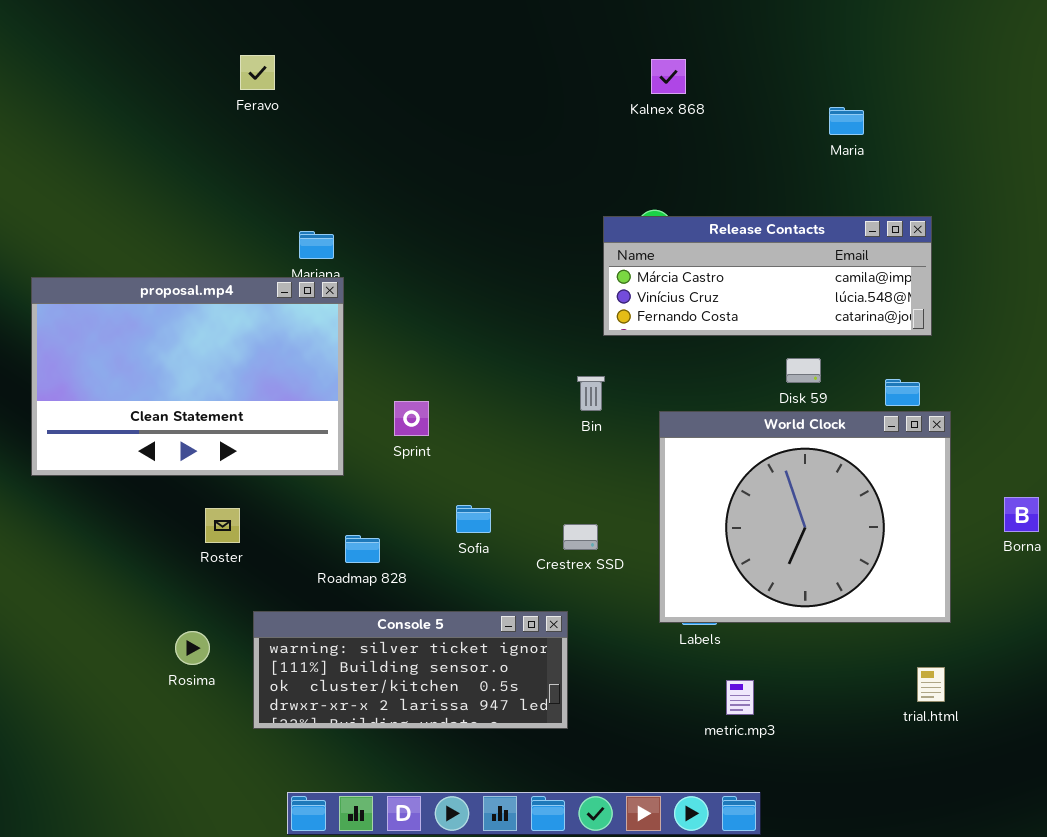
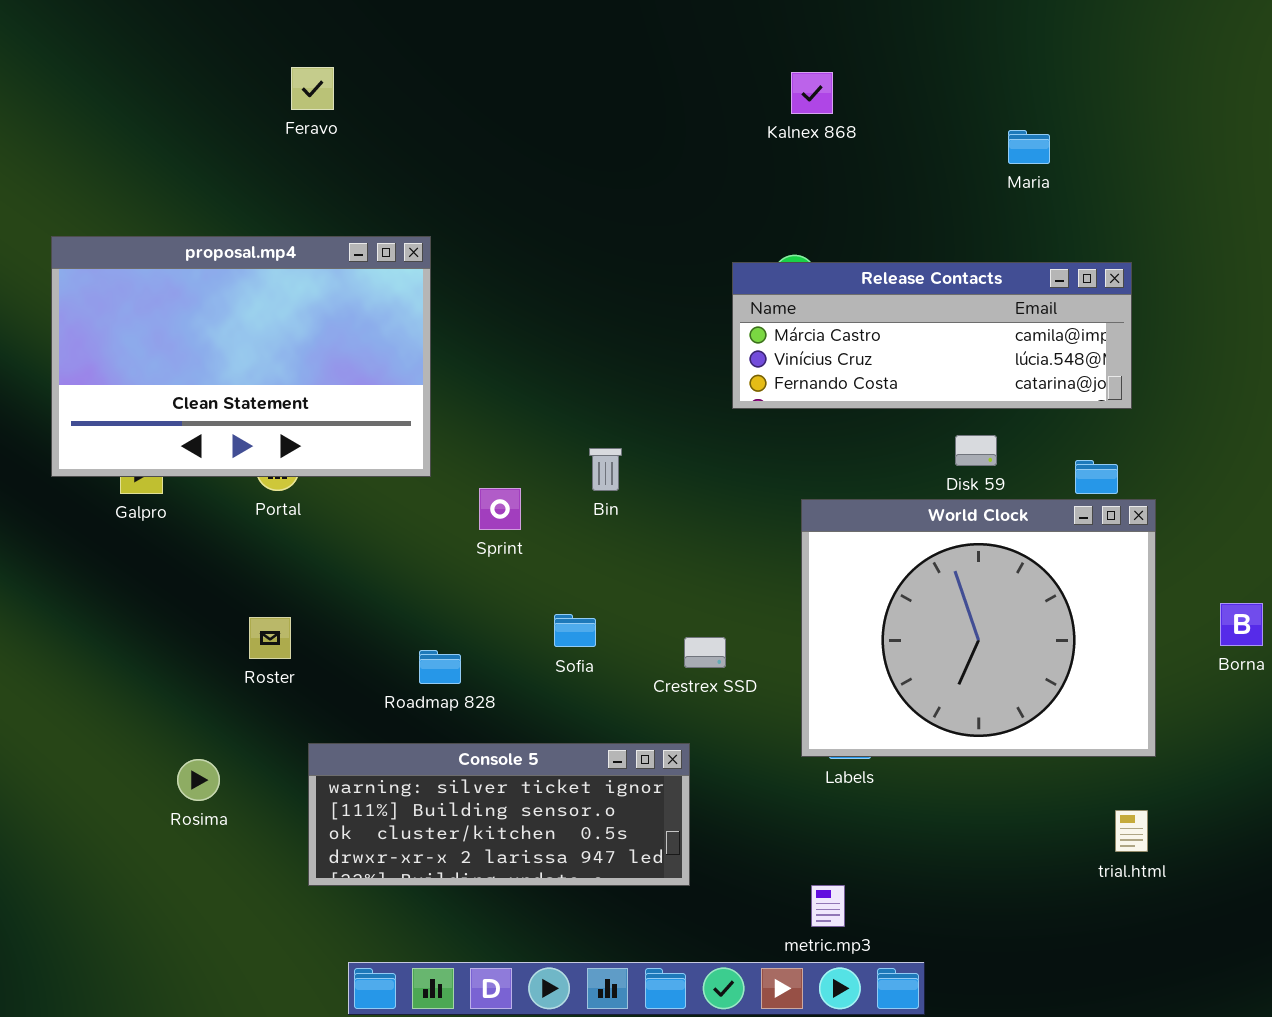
proposal.mp4: [31,277,344,476] -> [51,236,431,477], moved
Bin: [577,376,605,411] -> [589,448,622,491], moved
Rosima: [175,631,210,665] -> [177,759,220,801], moved
metric.mp3: [726,680,754,715] -> [811,885,845,927], moved

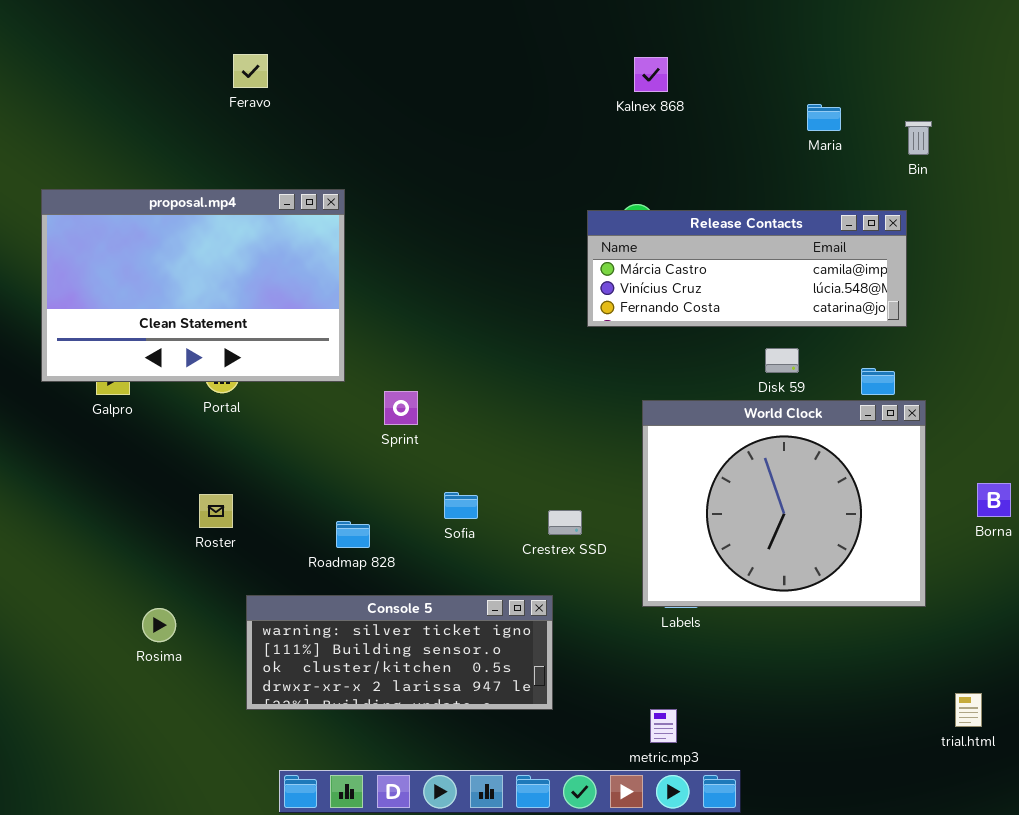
Bin: [589,448,622,491] -> [905,121,932,155], moved
trial.html: [1115,810,1148,852] -> [955,693,982,727], moved

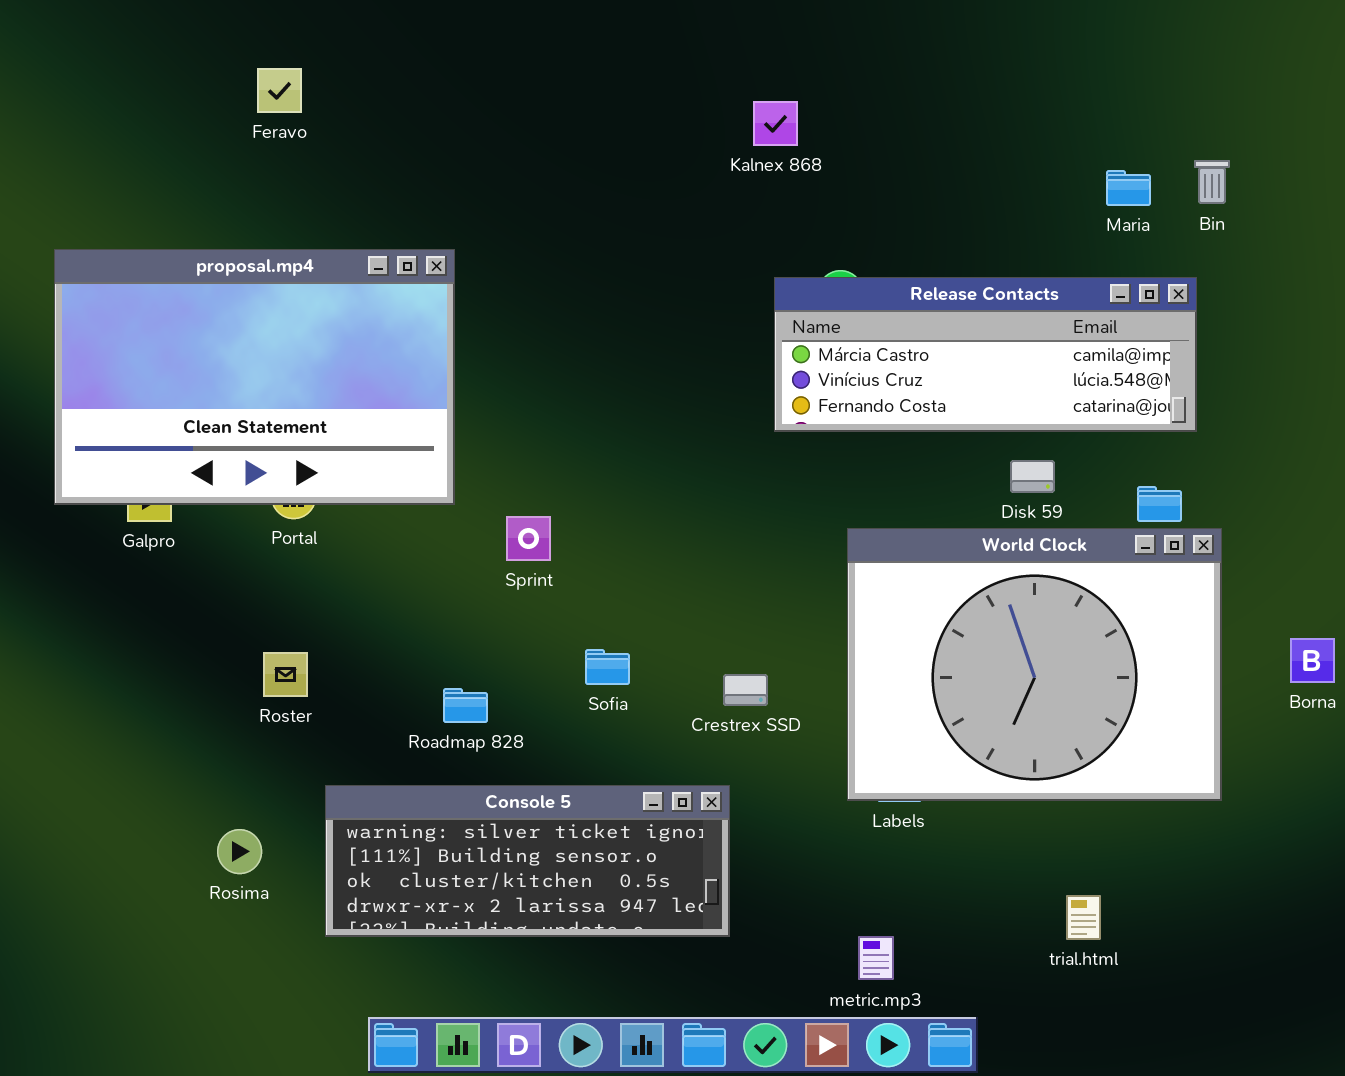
Feravo: [233,54,268,88] -> [257,68,302,113], moved
Kalnex 868: [634,57,668,92] -> [753,101,798,146], moved
Maria: [807,104,841,131] -> [1106,170,1151,206], moved
Rosima: [142,608,176,642] -> [217,829,262,874], moved
trial.html: [955,693,982,727] -> [1066,895,1101,940], moved

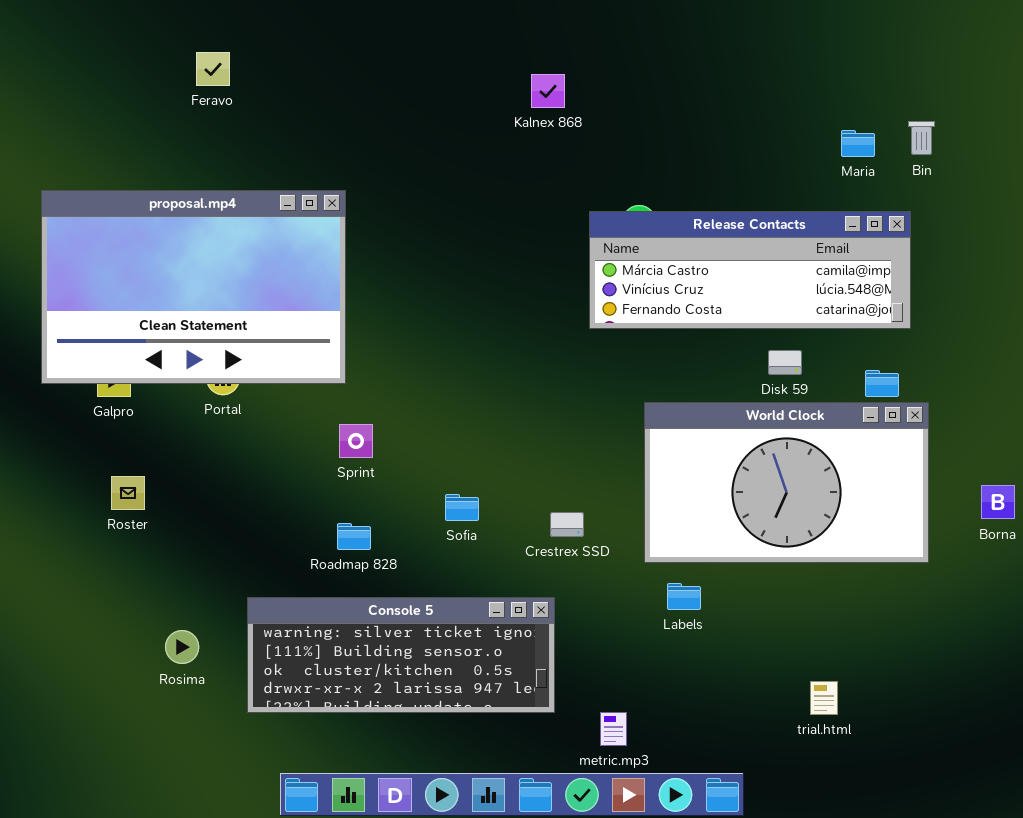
Kalnex 868: [753,101,798,146] -> [531,74,565,108], moved
Sprint: [506,516,551,561] -> [339,424,373,458], moved
World Clock: [847,528,1222,801] -> [644,402,929,563], resized
Roster: [263,652,308,697] -> [111,476,145,510], moved
metric.mp3: [858,936,894,980] -> [600,712,627,746], moved

